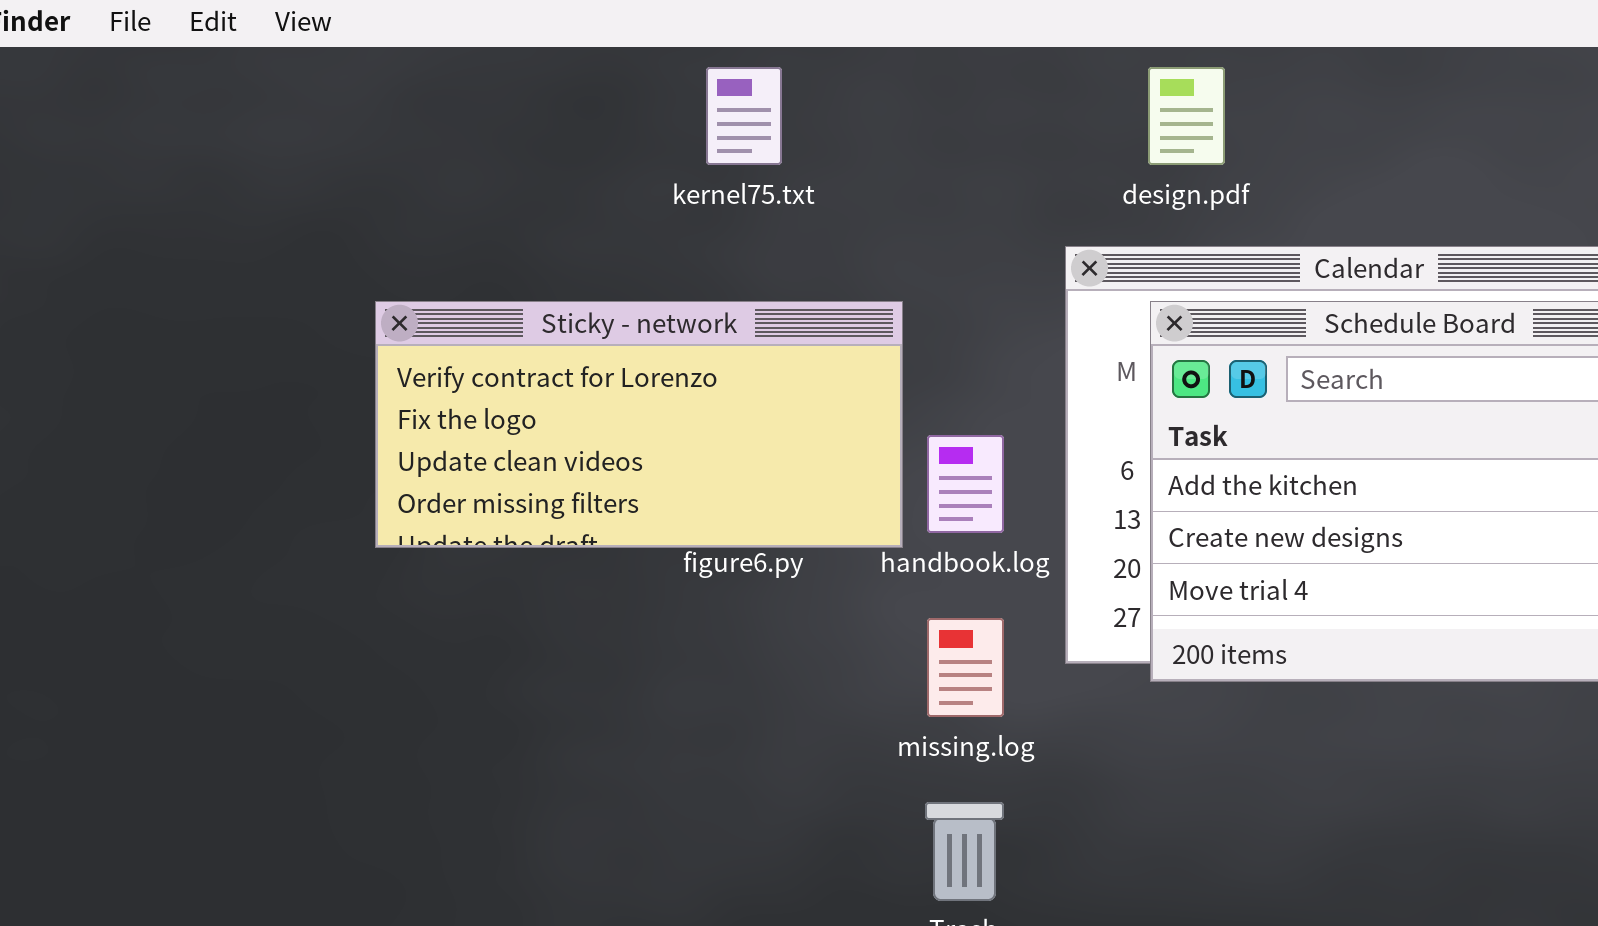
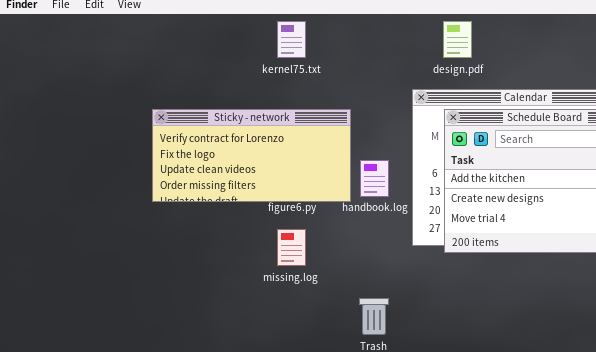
missing.log: [927,618,1004,717] -> [277,229,306,266], moved

